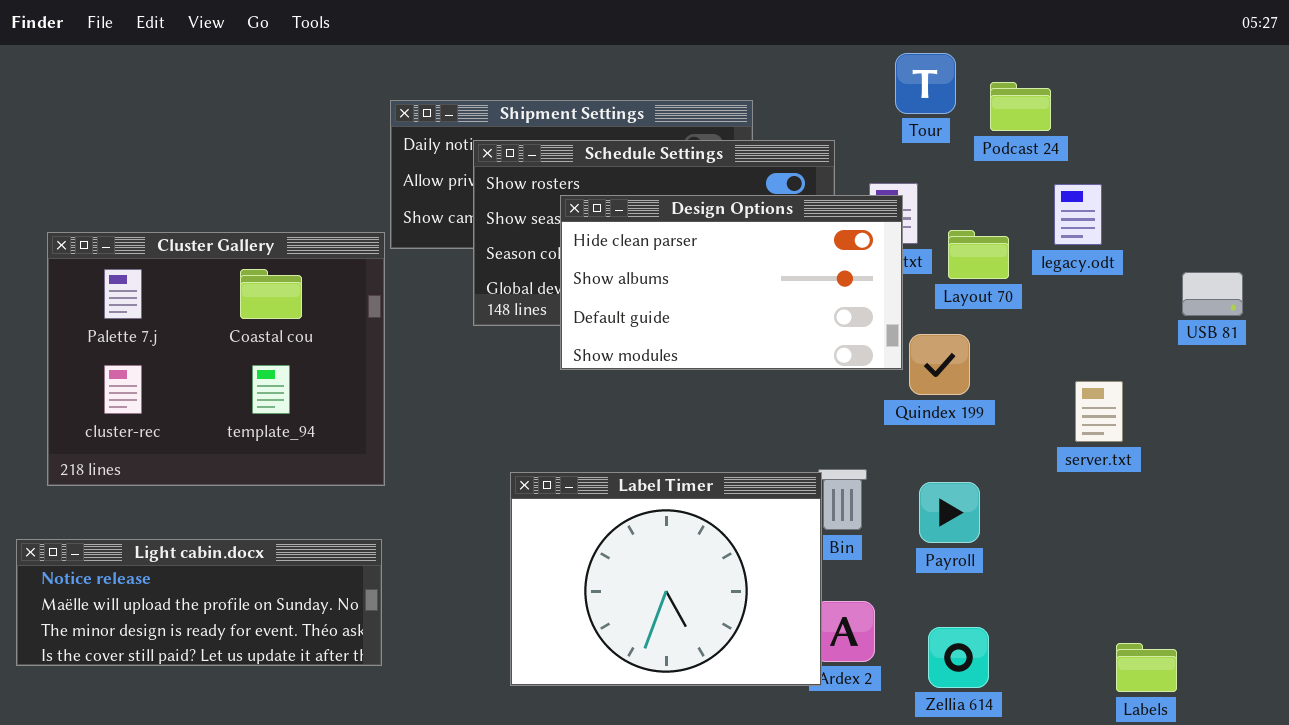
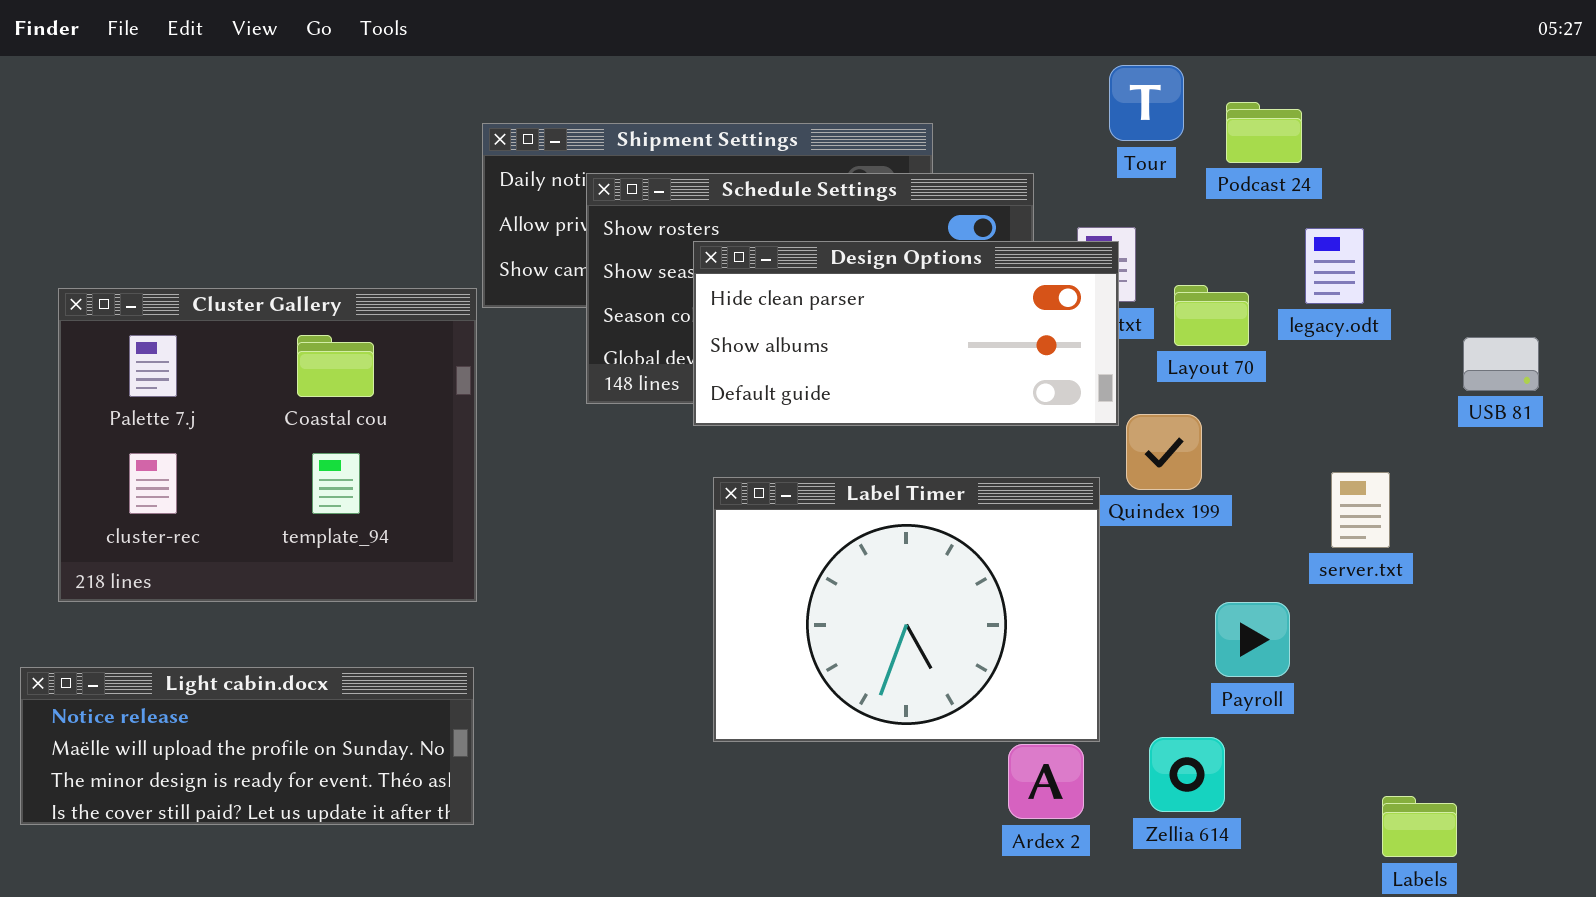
Design Options: [560,195,903,370] -> [693,241,1119,426], resized
Label Timer: [510,472,822,686] -> [713,477,1100,742], moved
Payroll: [919,482,980,543] -> [1215,602,1290,677], moved
Zellia 614: [928,627,989,688] -> [1149,737,1225,812], moved

